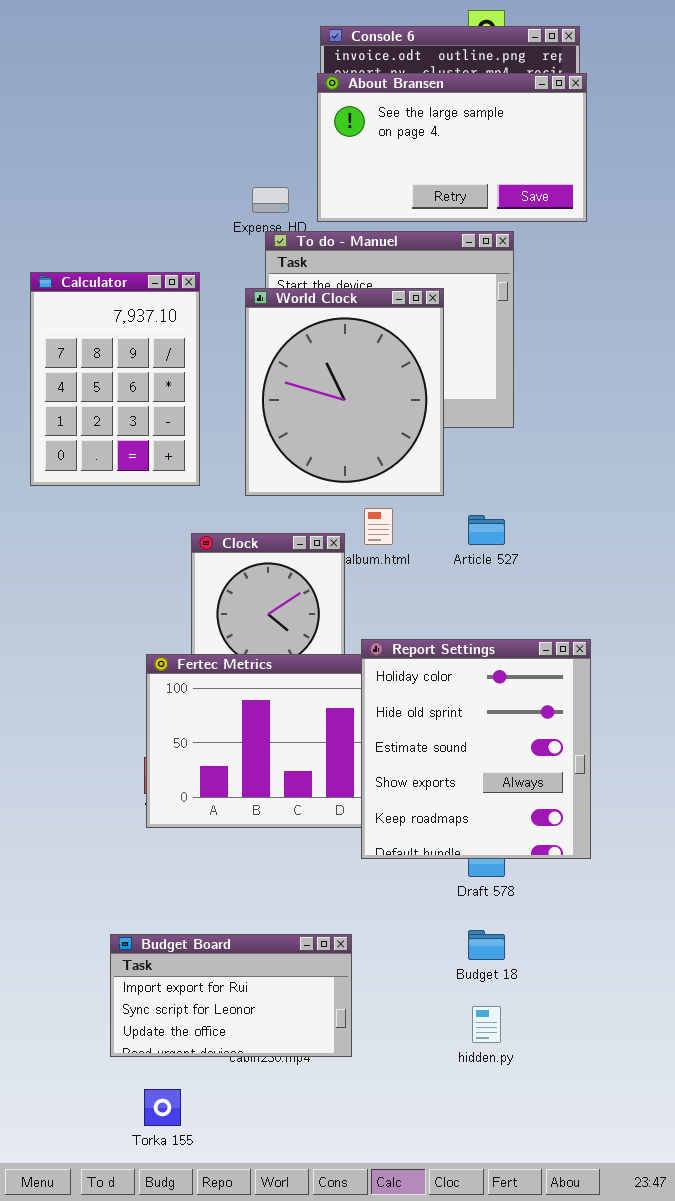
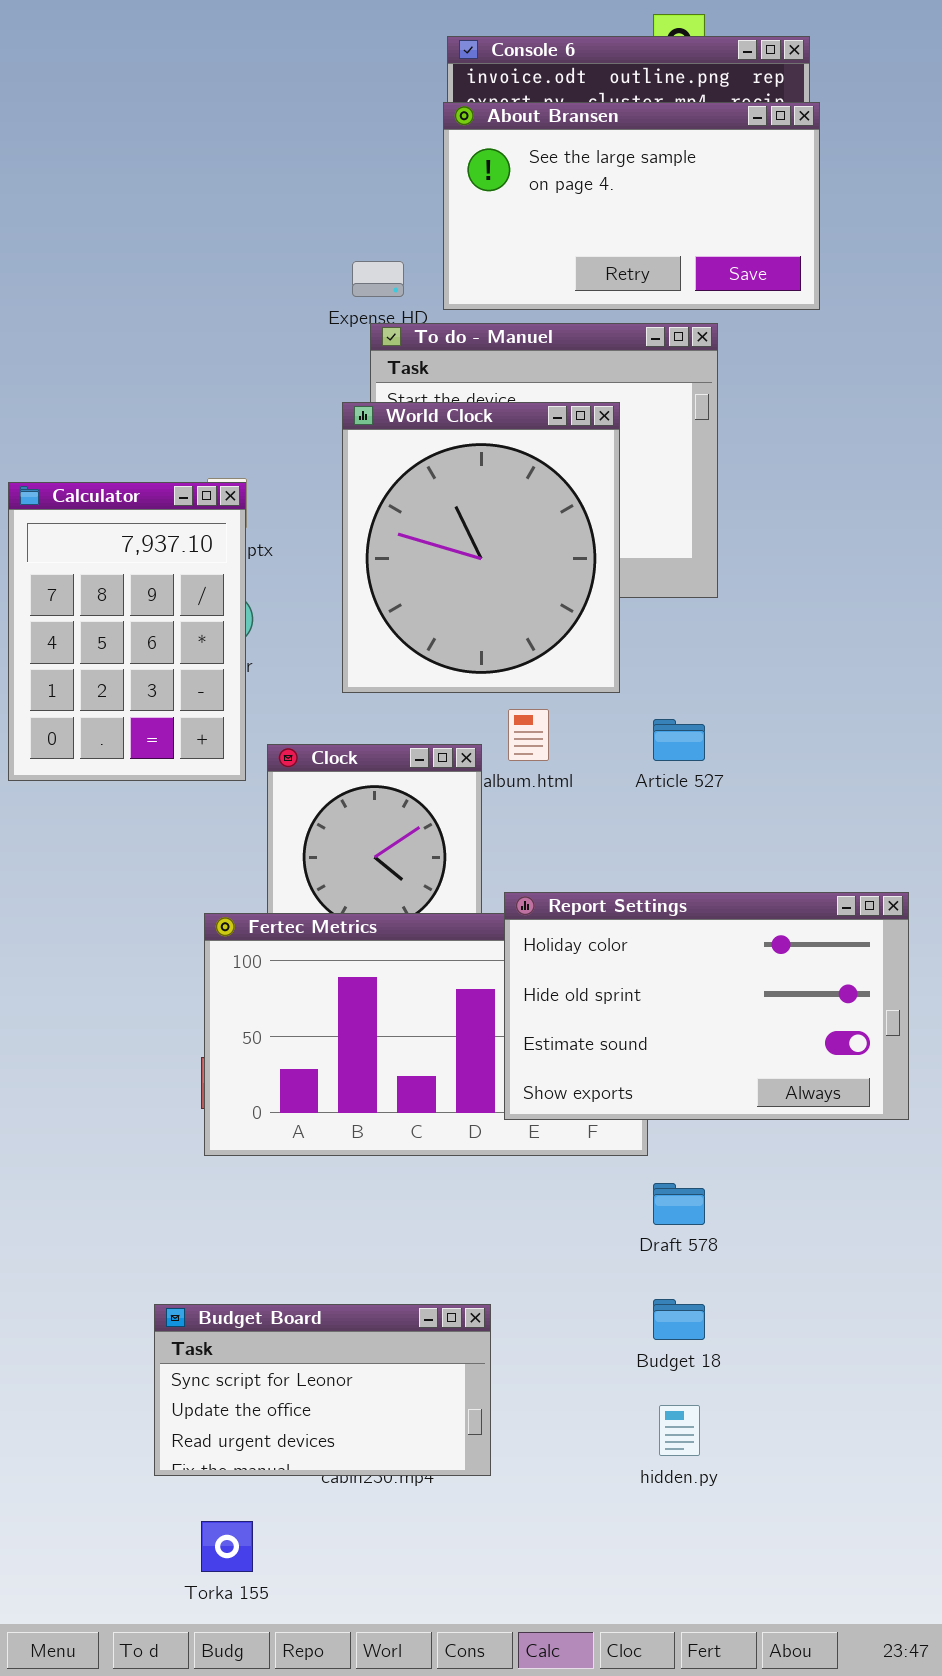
Calculator: [30,272,200,486] -> [8,482,246,781], moved
Report Settings: [361,639,591,859] -> [504,892,909,1120], resized
Budget Board: [110,934,352,1057] -> [154,1304,491,1476], scrolled down 1 row

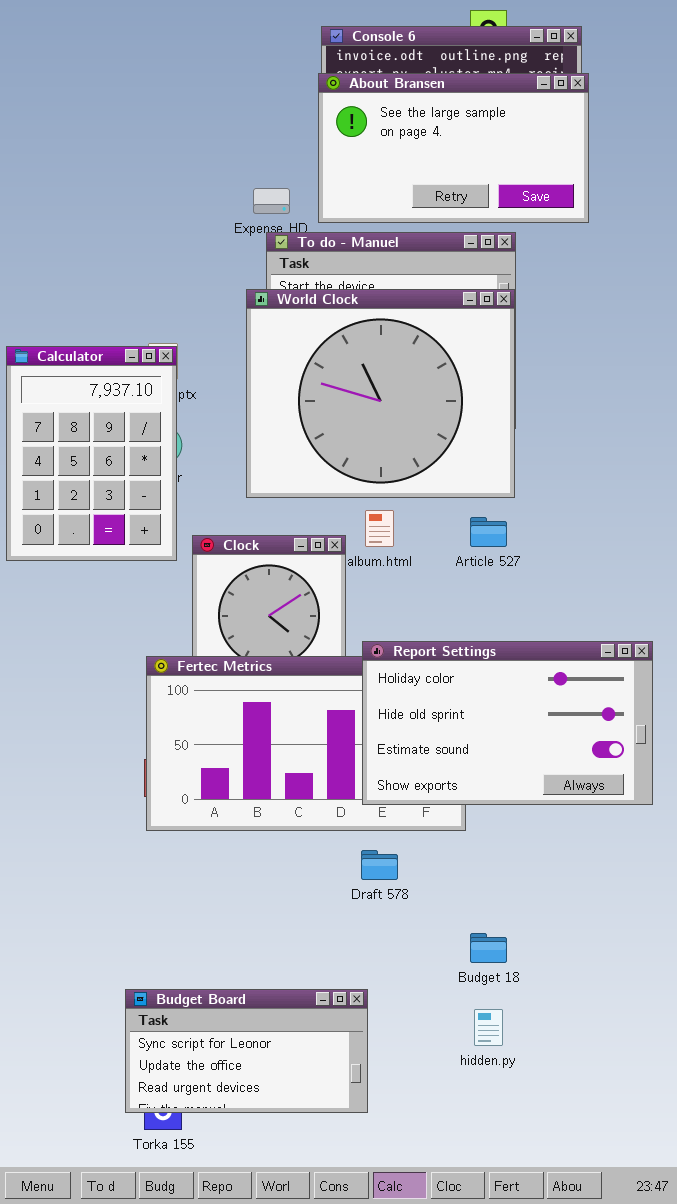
World Clock: [342,402,620,693] -> [246,289,515,498], resized
Draft 578: [653,1183,705,1225] -> [361,850,398,880], moved
Budget Board: [154,1304,491,1476] -> [125,989,368,1113], moved

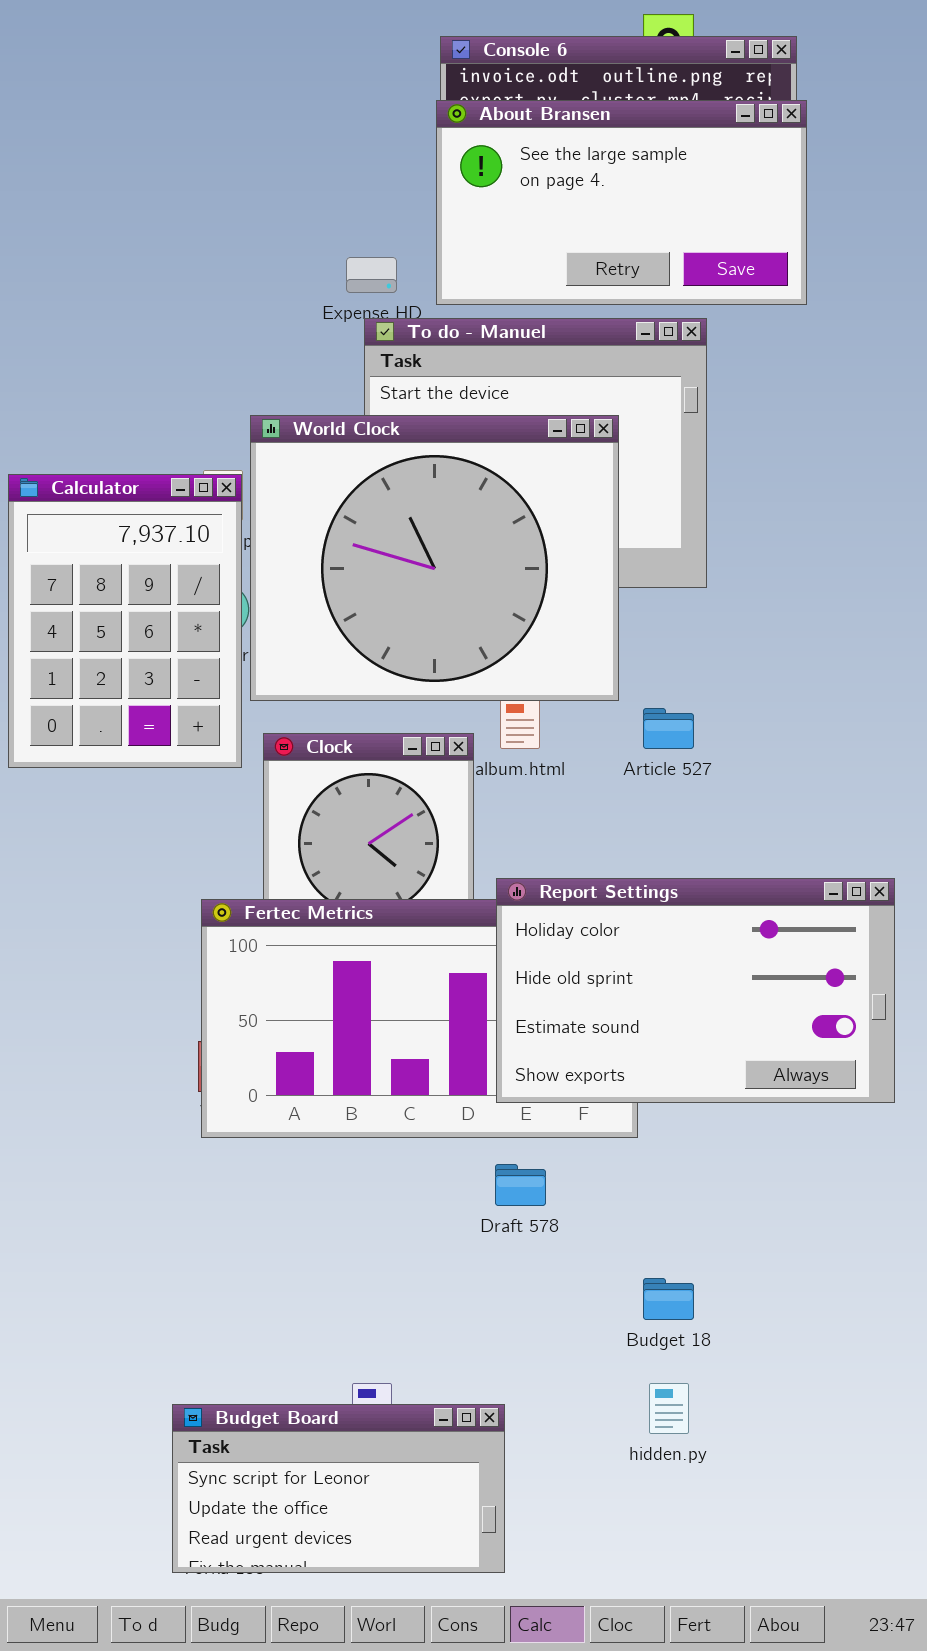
World Clock: [246,289,515,498] -> [250,415,619,701], moved
Budget Board: [125,989,368,1113] -> [172,1404,505,1573], moved

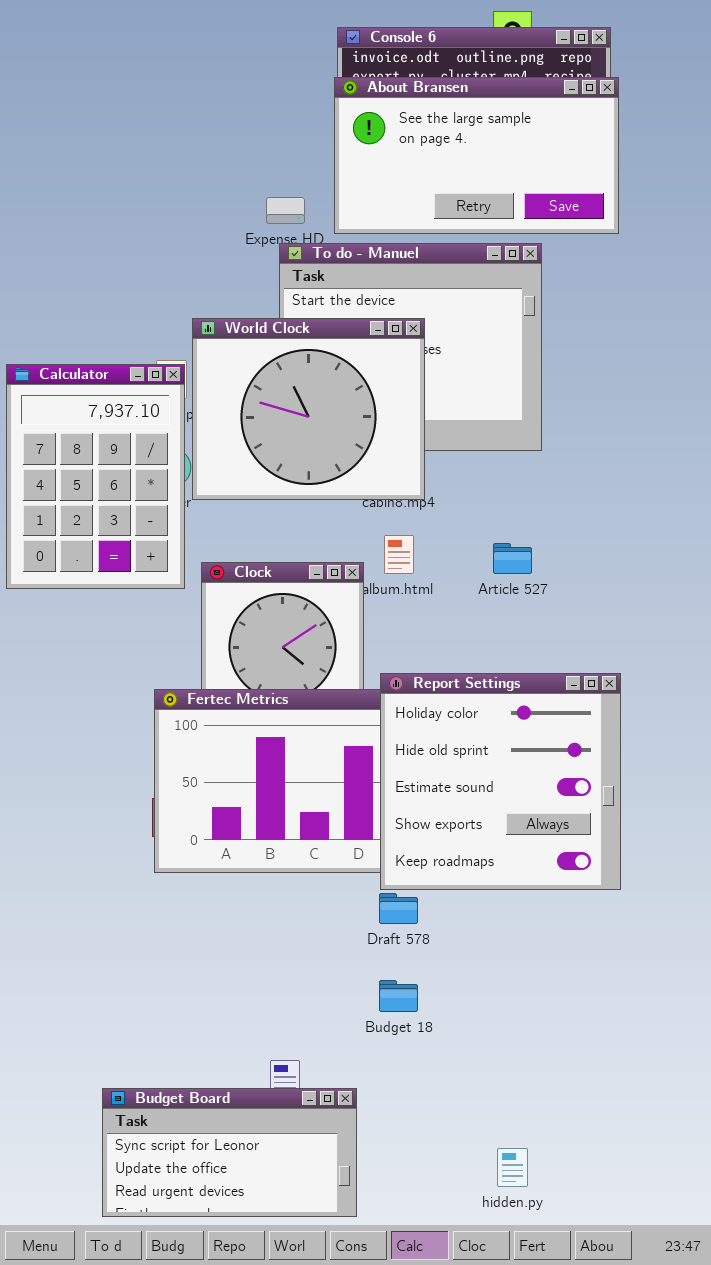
World Clock: [250,415,619,701] -> [192,318,425,500], resized
Report Settings: [496,878,895,1103] -> [380,673,621,890], resized
Budget 18: [643,1278,694,1320] -> [379,980,418,1012], moved
hidden.py: [649,1383,689,1434] -> [497,1148,528,1187], moved
Budget Board: [172,1404,505,1573] -> [102,1088,357,1217], moved

